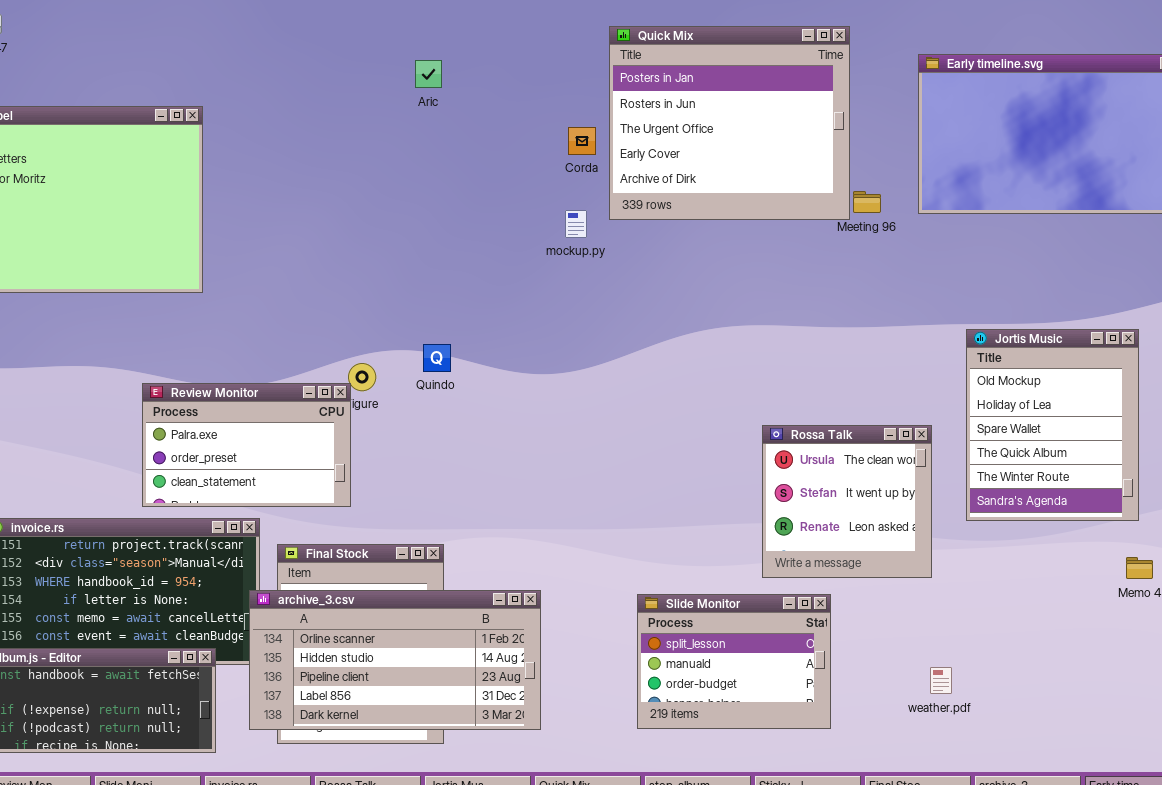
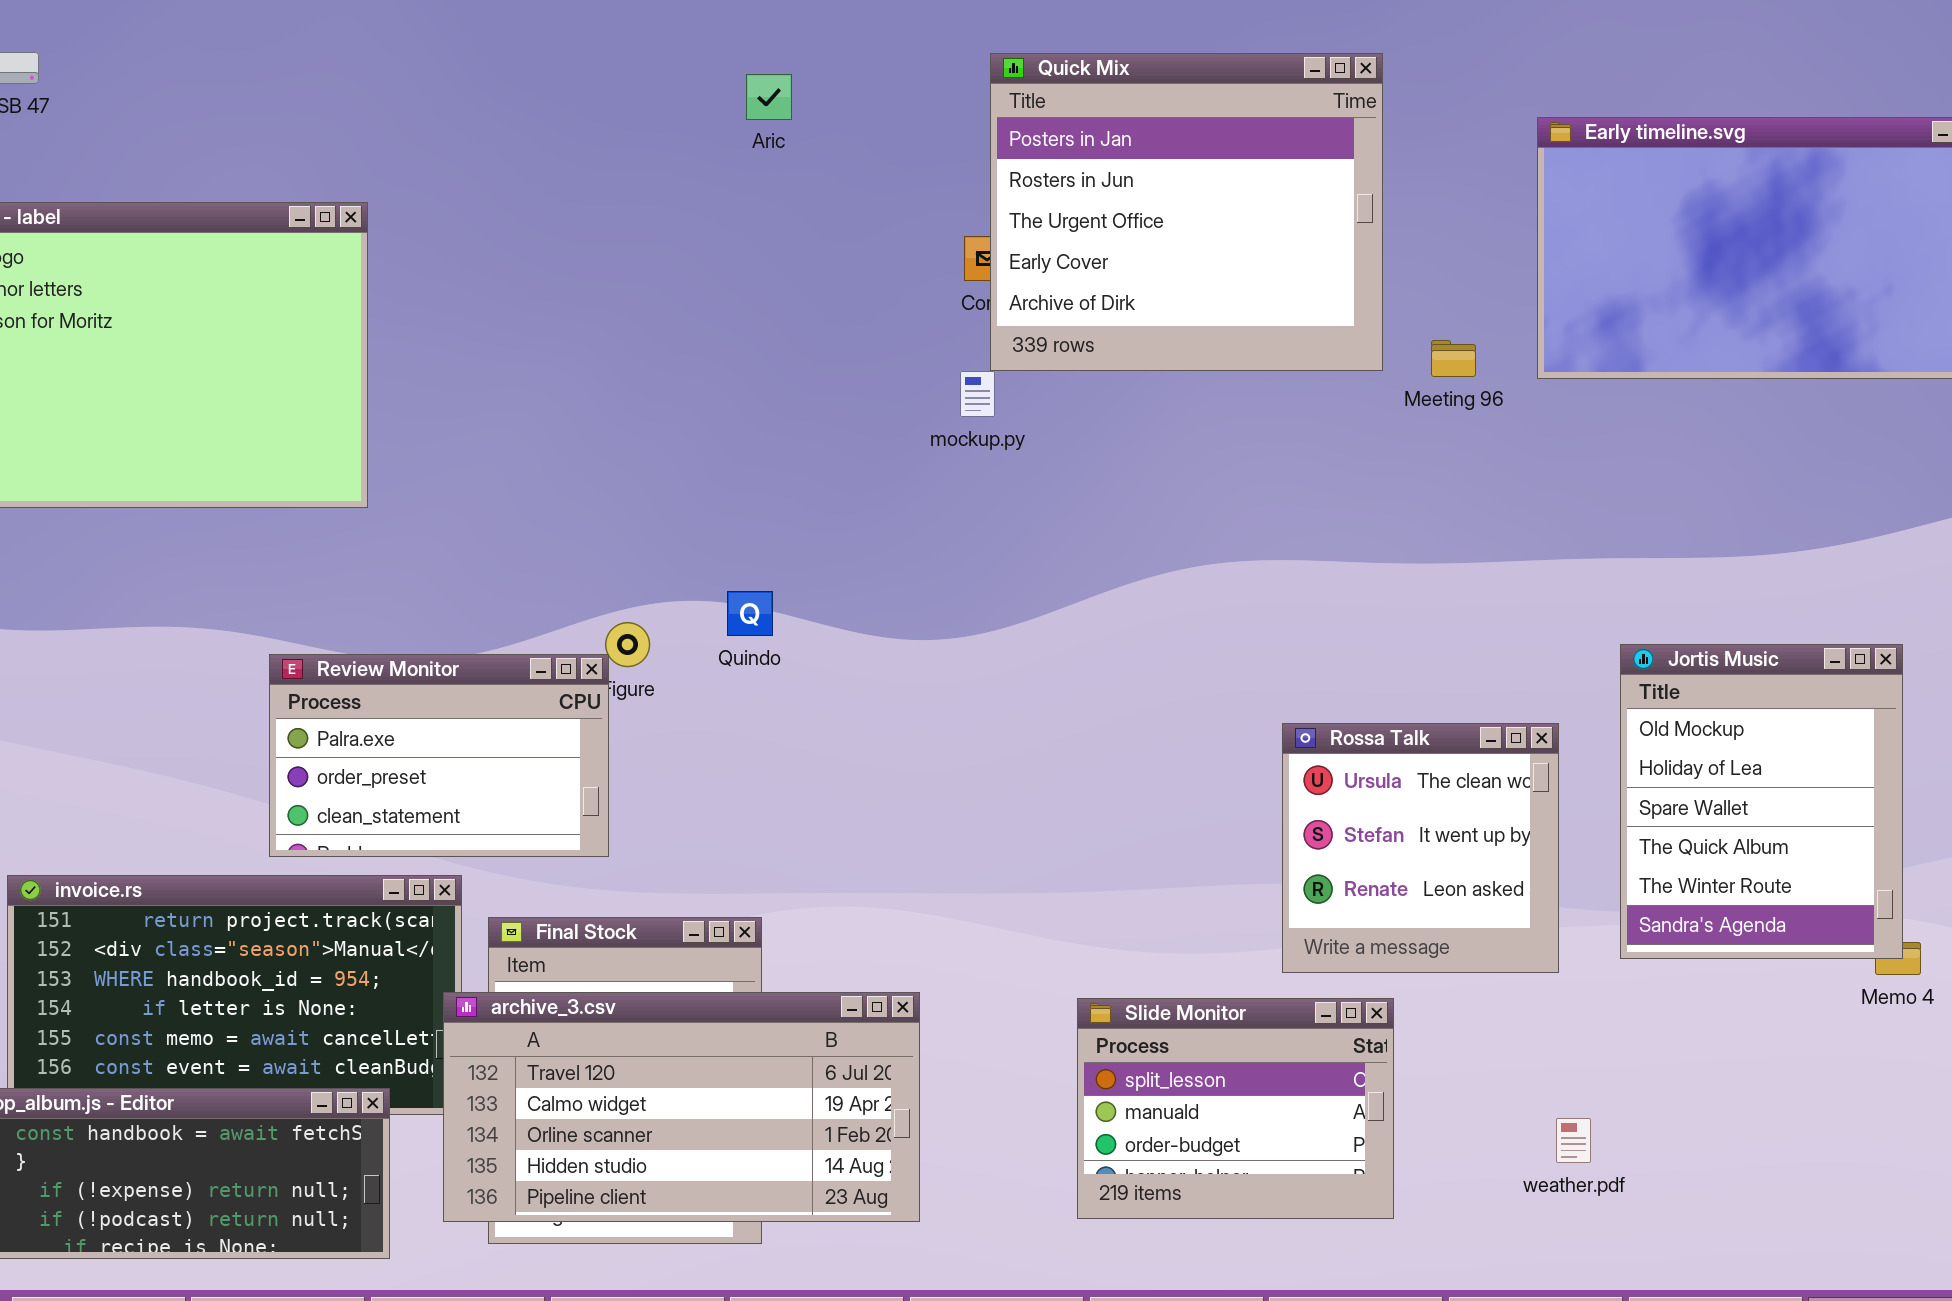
Quick Mix: [609,26,850,220] -> [990,53,1383,371], moved
Aric: [415,60,442,88] -> [746,74,792,120], moved
Jortis Music: [966,329,1139,521] -> [1620,644,1903,959], moved
archive_3.csv: [249,590,541,730] -> [443,992,920,1222], scrolled up 2 rows

